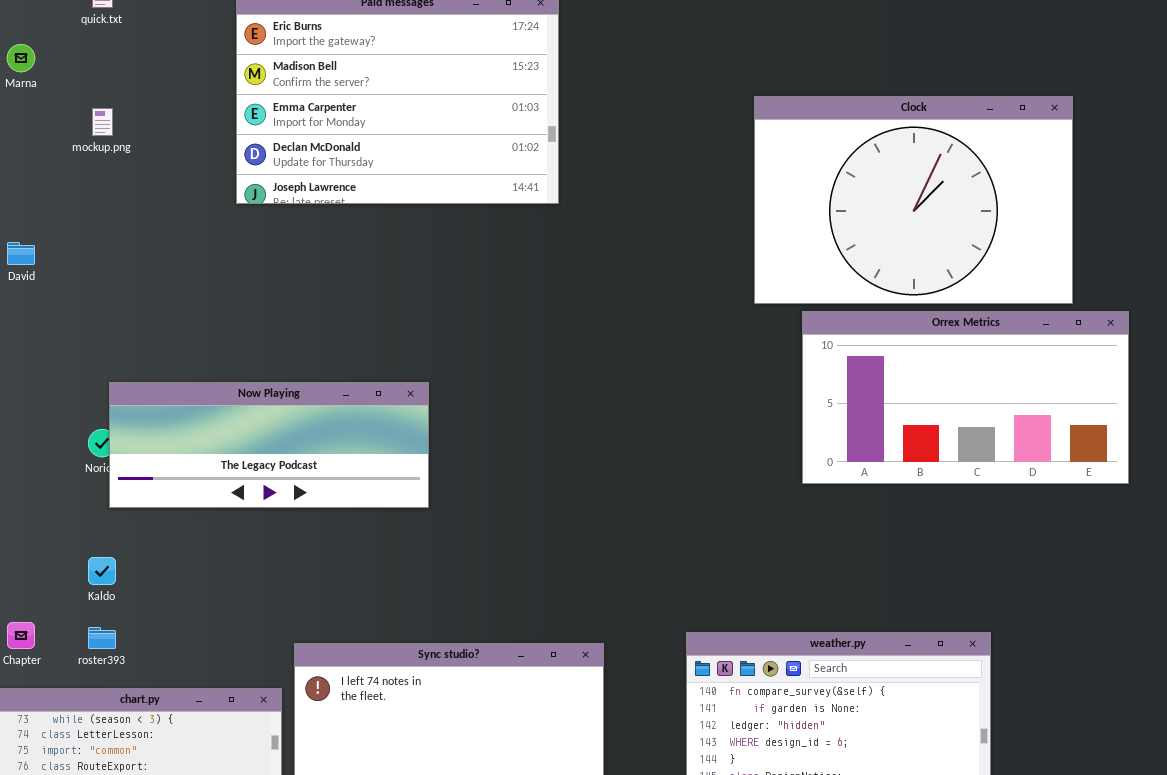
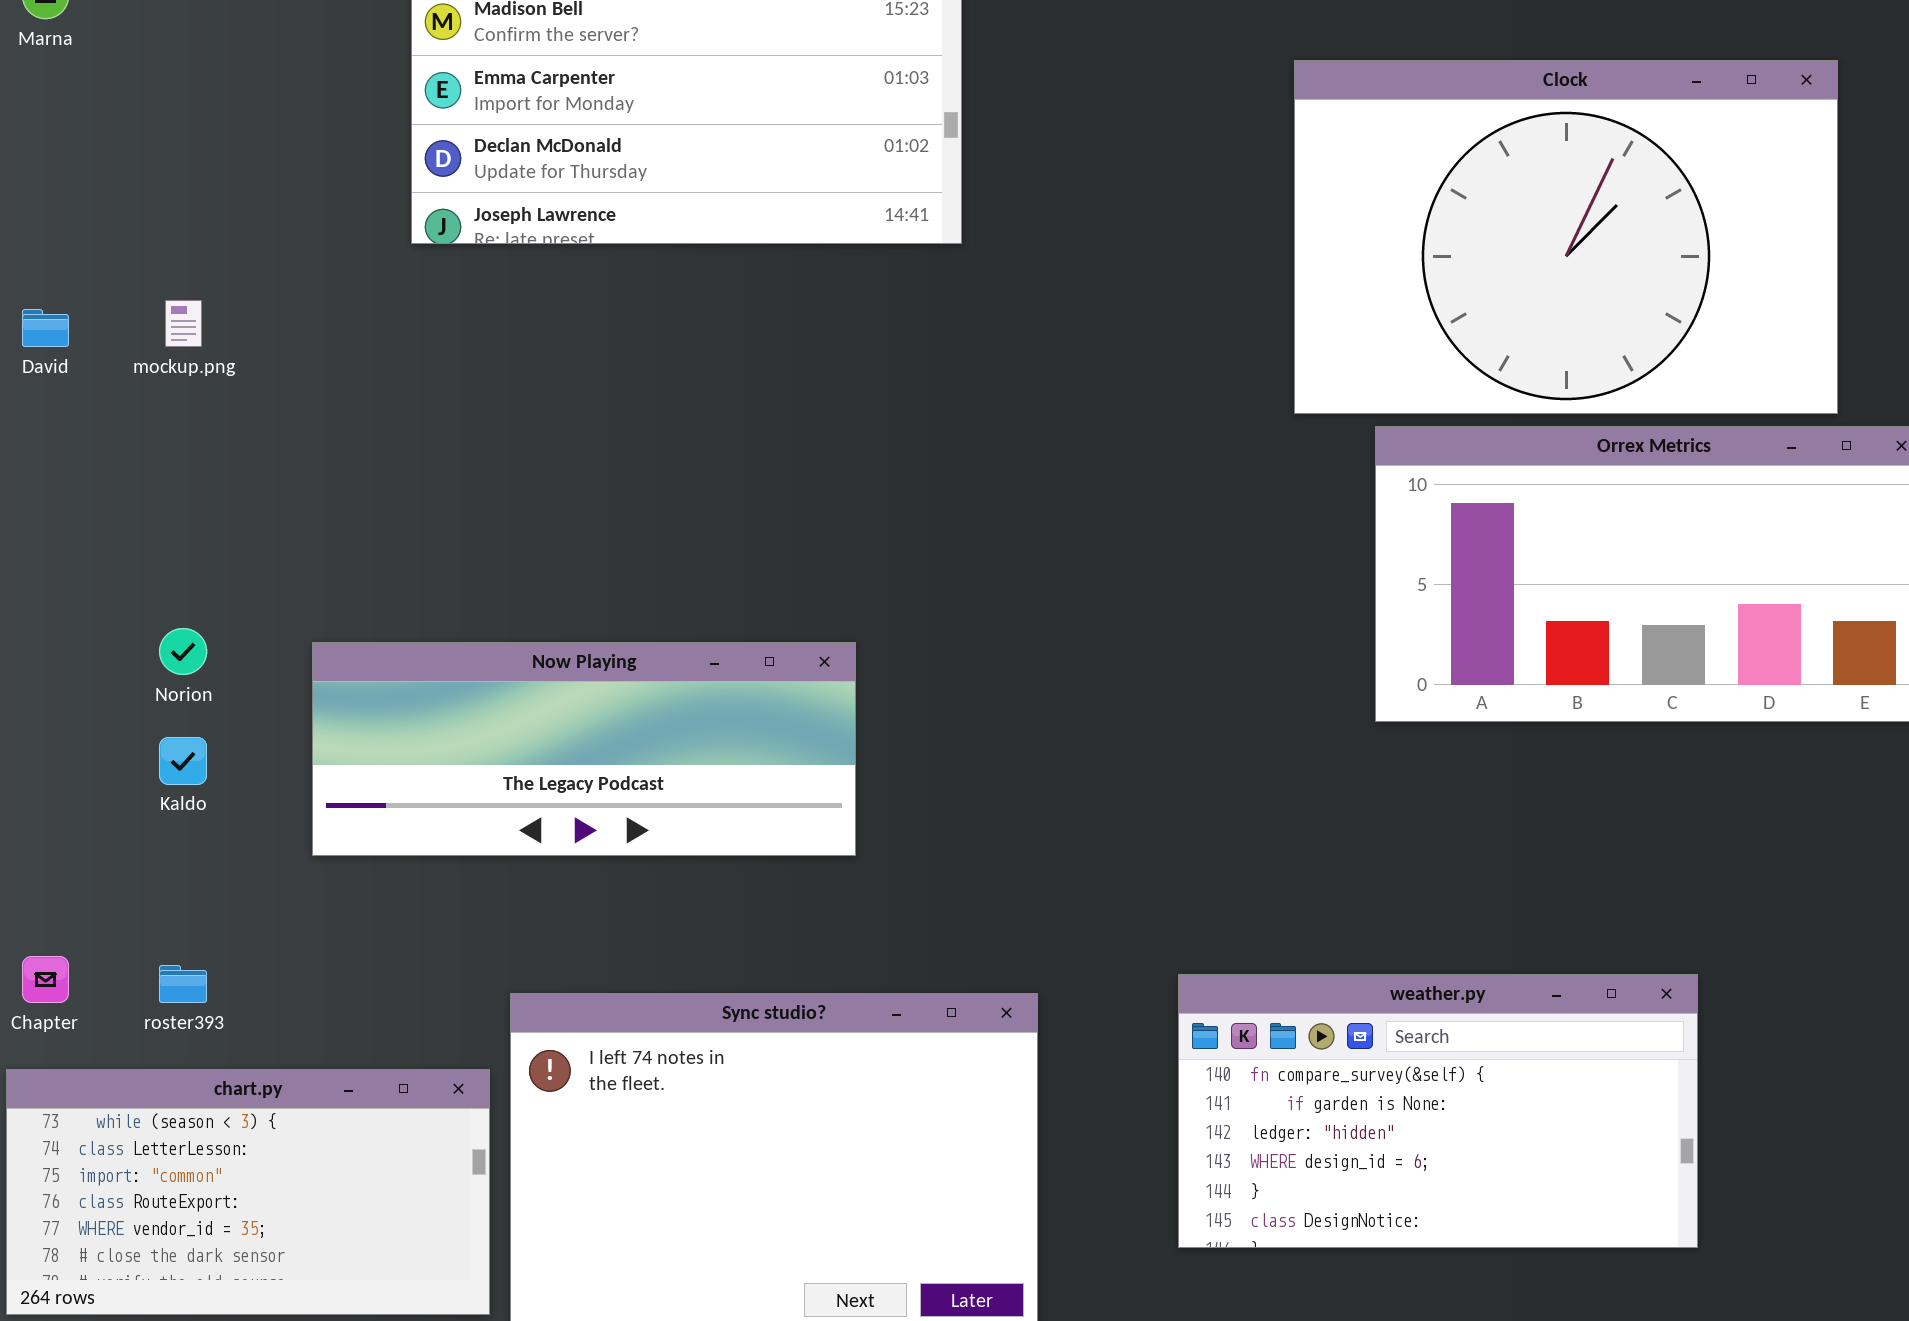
mockup.png: [92,108,113,136] -> [165,300,202,347], moved
Now Playing: [109,382,429,508] -> [312,642,856,856], moved
Kaldo: [88,557,116,585] -> [159,737,207,785], moved

